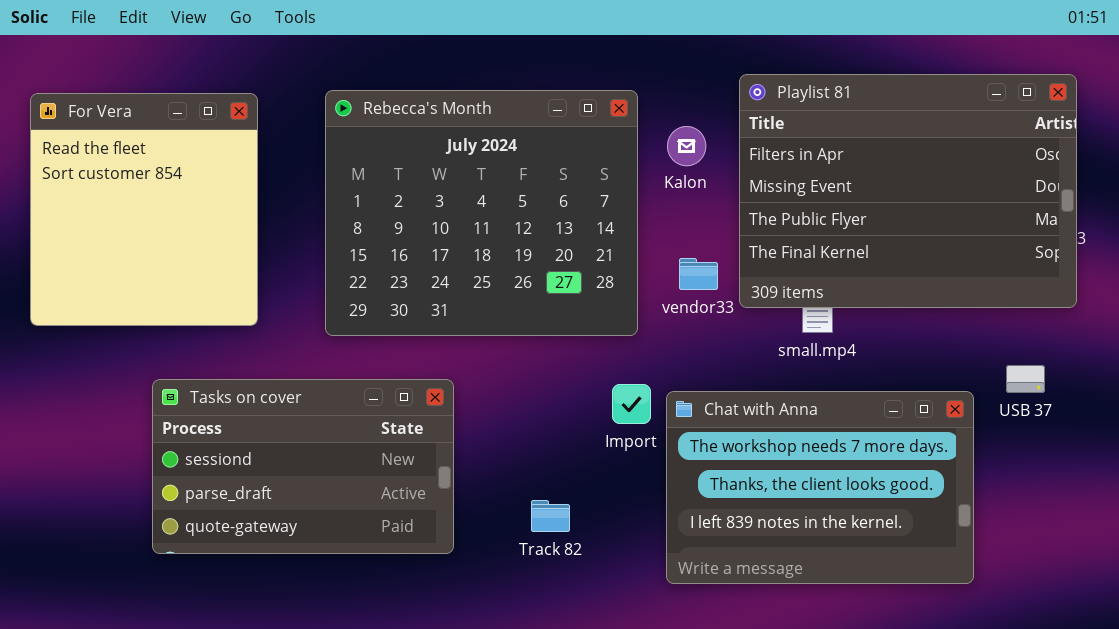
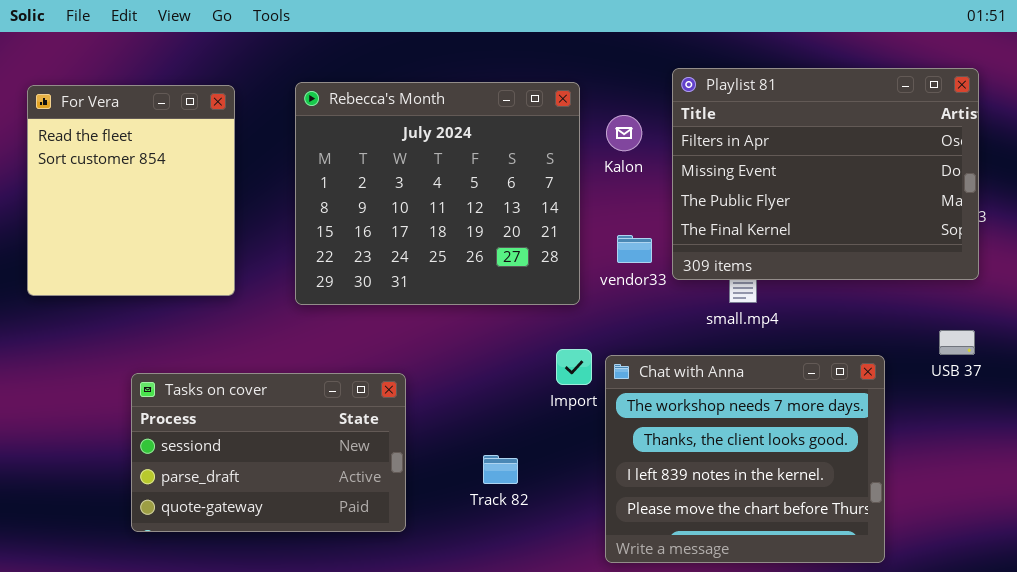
USB 37: [1006,365,1045,393] -> [939,330,975,355], moved
Tasks on cover: [152,379,454,554] -> [131,373,406,532], moved
Chat with Anna: [666,391,974,584] -> [605,355,885,563], resized

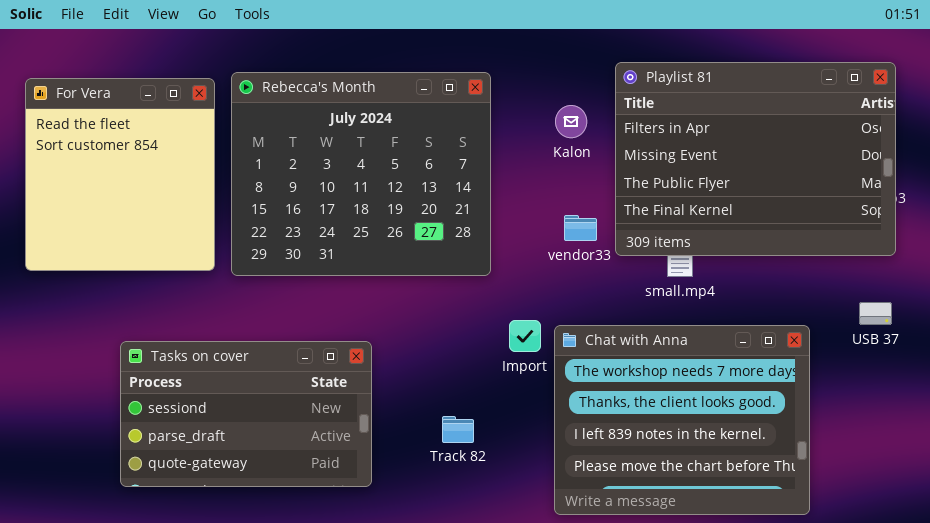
Rebecca's Month: [295,82,580,305] -> [231,72,491,276], moved

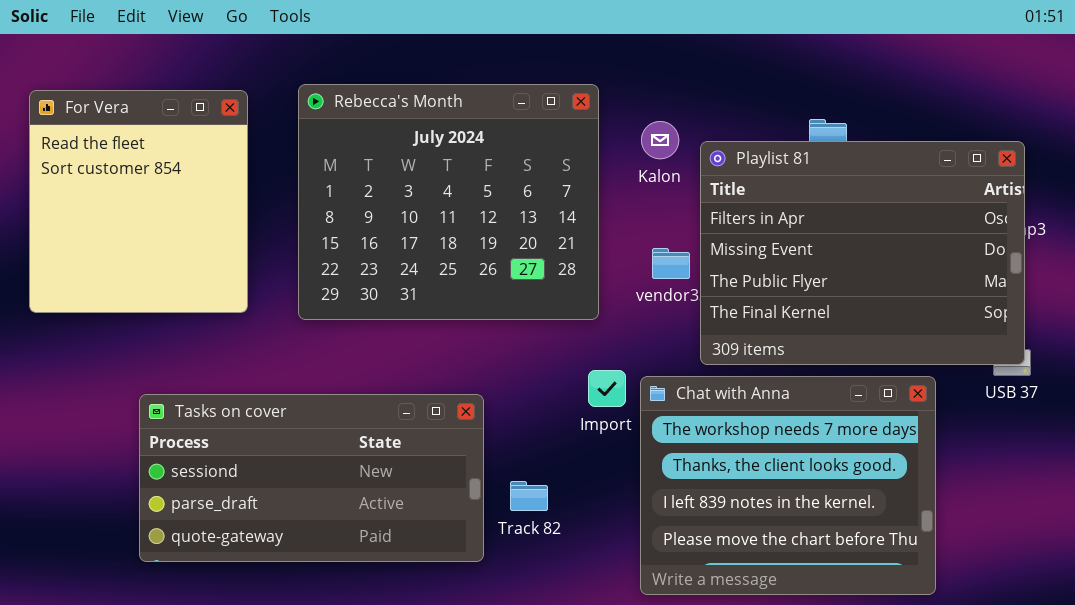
Playlist 81: [615,62,896,256] -> [700,141,1025,365], moved
Rebecca's Month: [231,72,491,276] -> [298,84,599,320], moved
Tasks on cover: [120,341,372,487] -> [139,394,484,562], resized

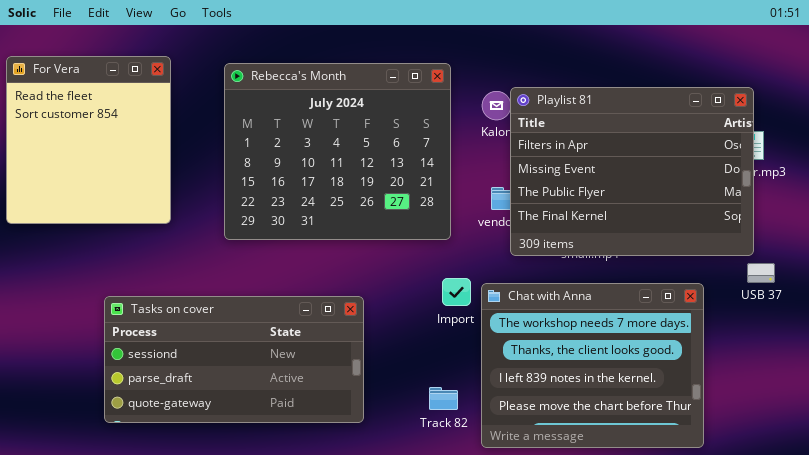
For Vera: [29,90,248,313] -> [6,56,171,224], moved
Playlist 81: [700,141,1025,365] -> [510,87,754,256], moved
Track 82: [510,481,548,511] -> [429,387,458,410], moved

